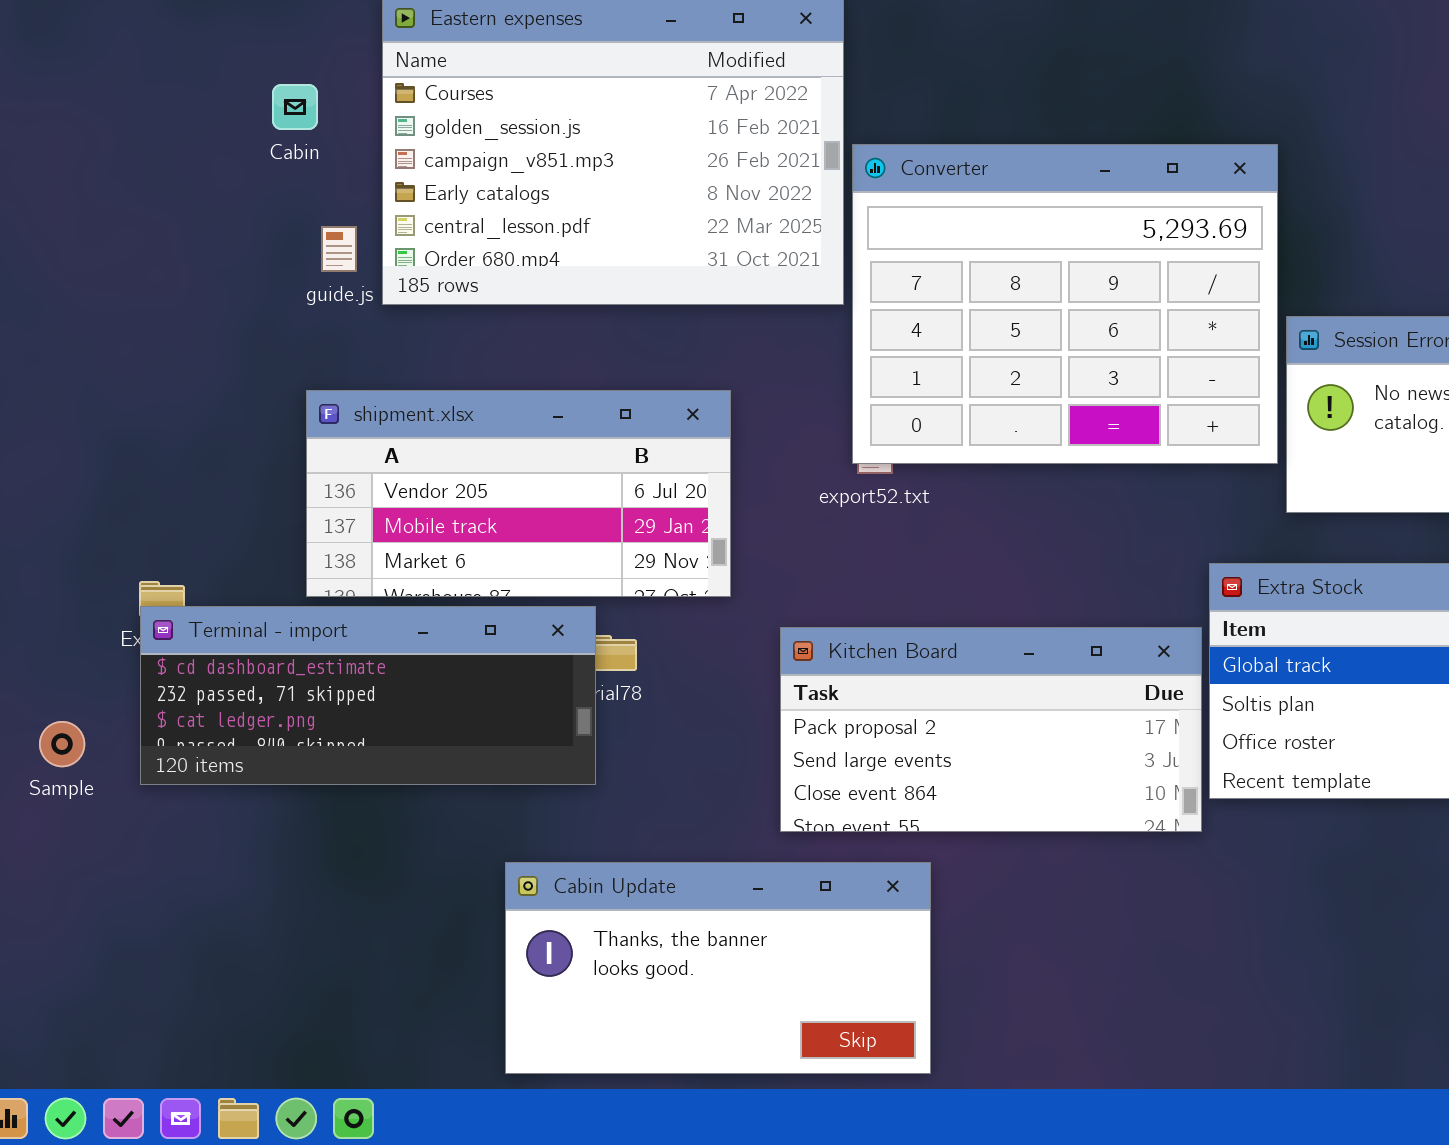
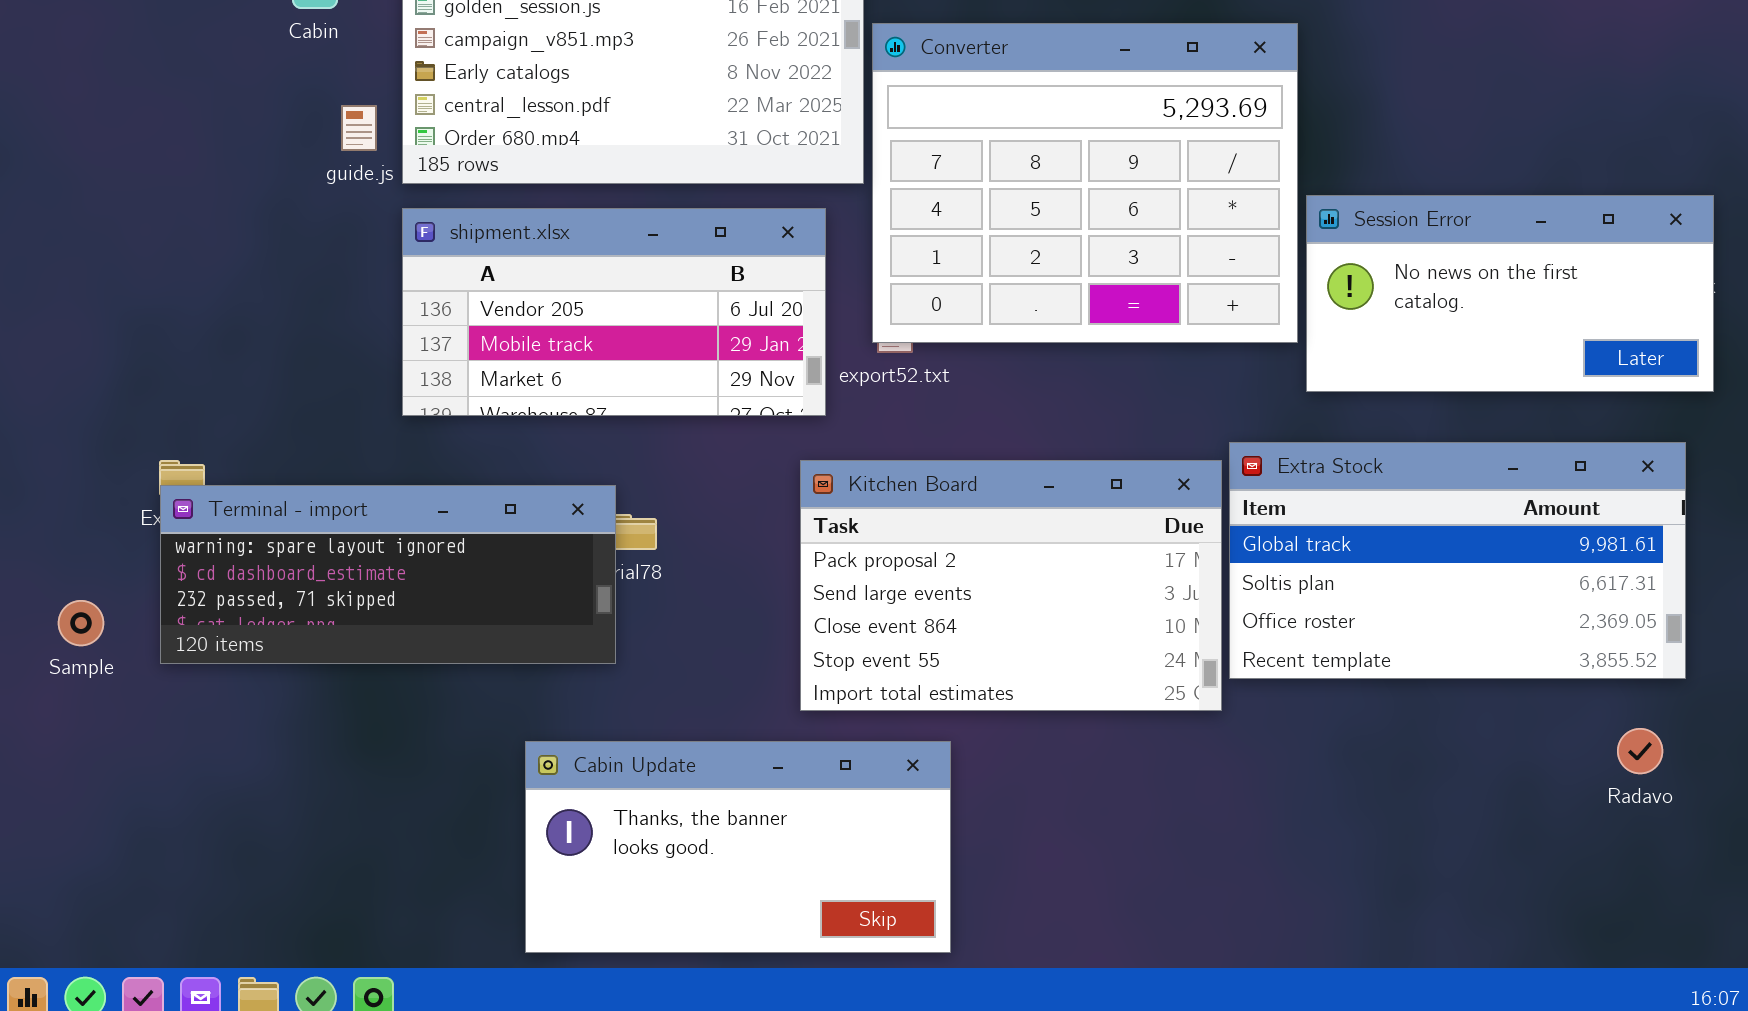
shipment.xlsx: [306,390,731,597] -> [402,208,826,416], moved
Terminal - import: [140,606,596,785] -> [160,485,616,664], scrolled up 1 row
Kitchen Board: [780,627,1202,832] -> [800,460,1222,711], resized

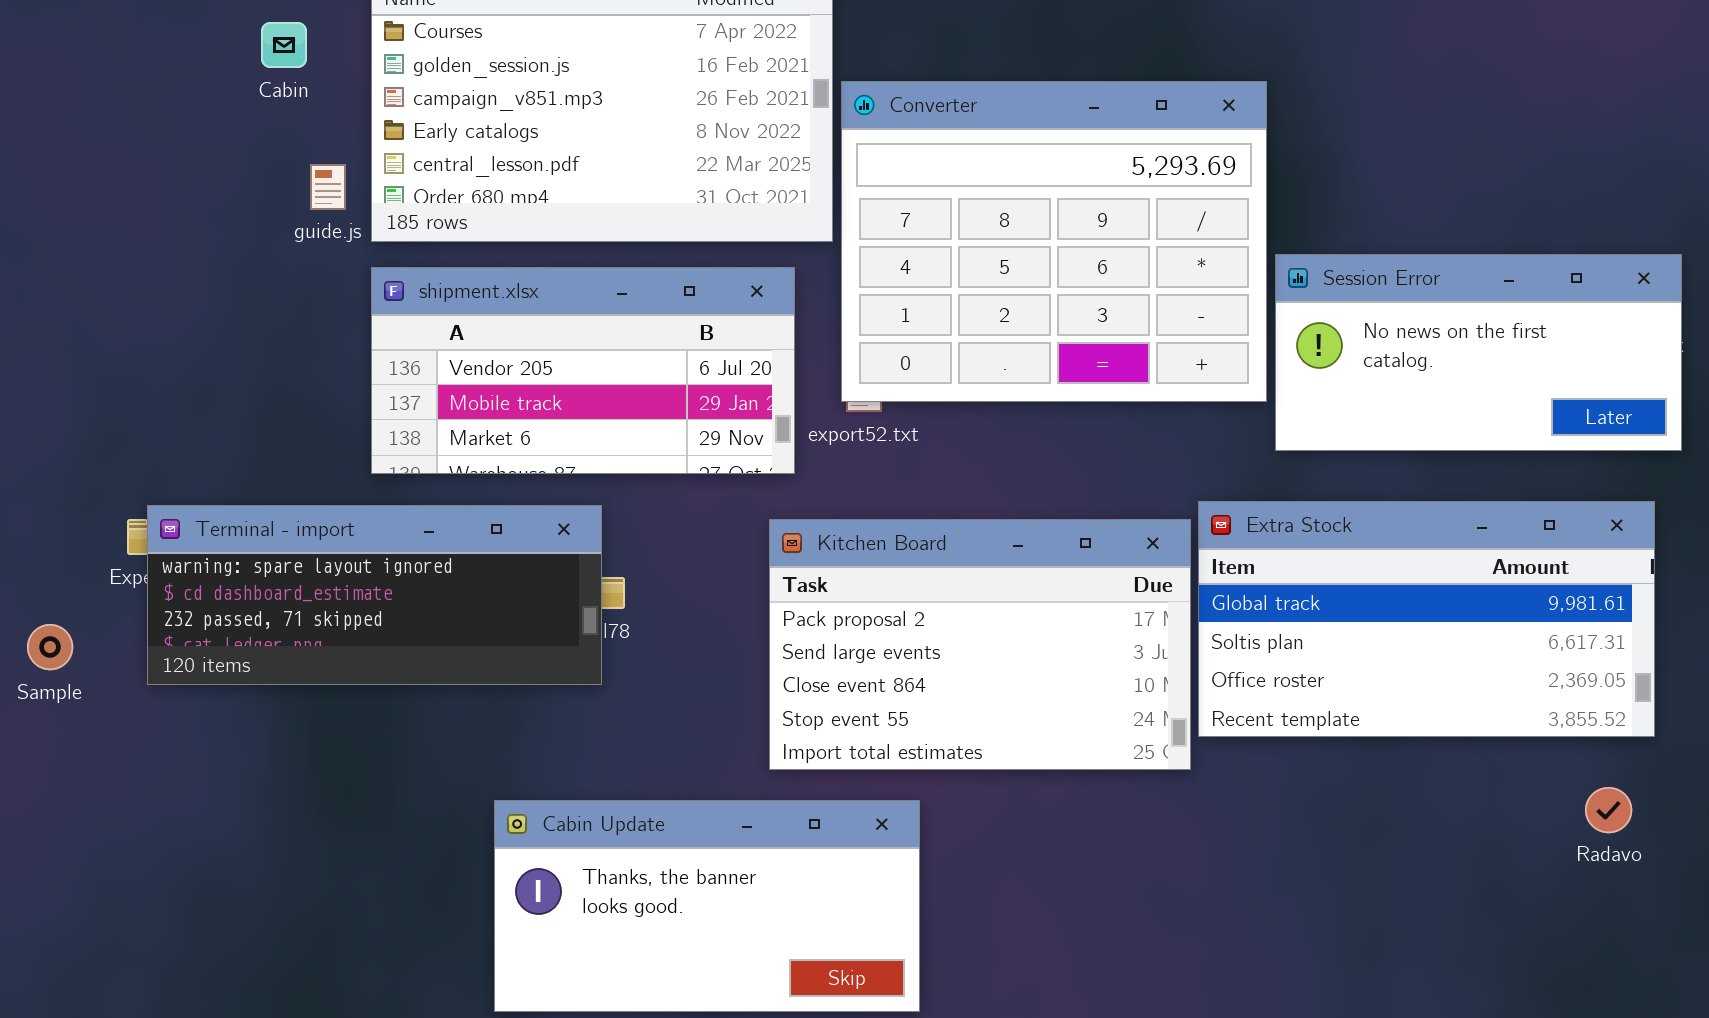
Terminal - import: [160,485,616,664] -> [147,505,602,685], moved
Sample: [58,600,104,646] -> [27,624,73,670], moved

